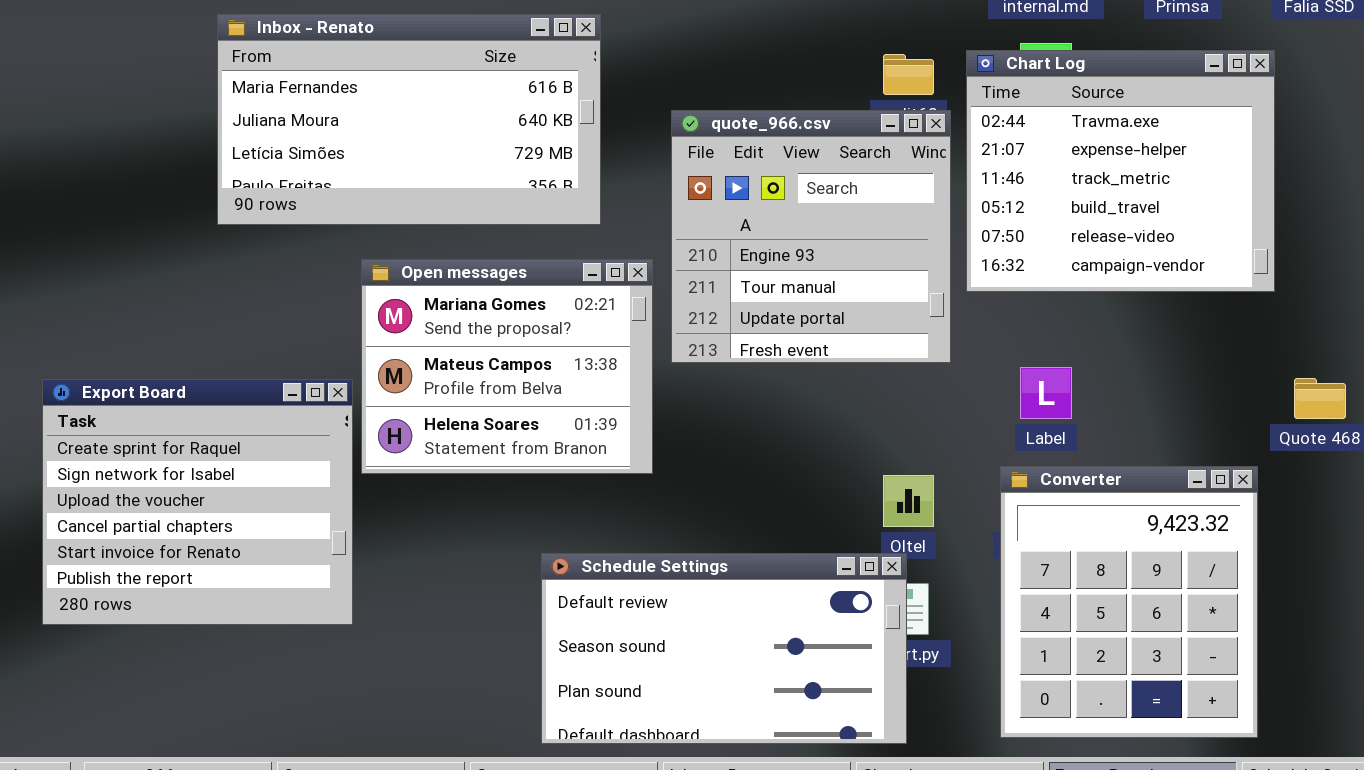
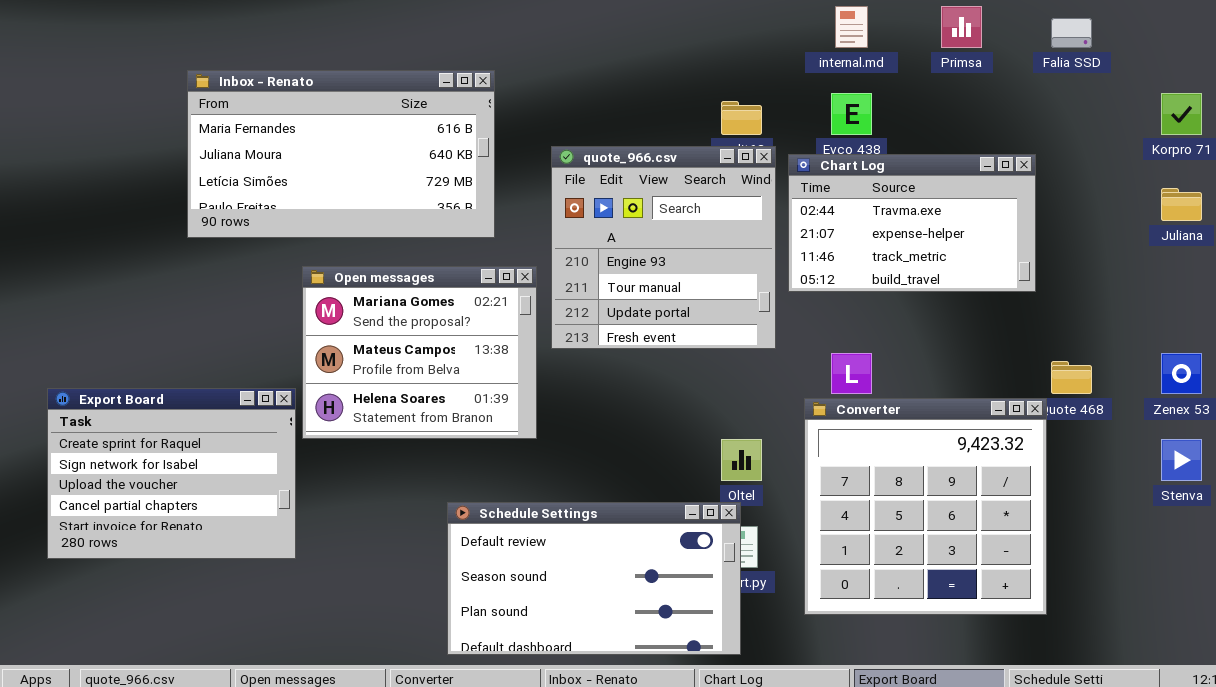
Chart Log: [966,50,1275,292] -> [788,154,1036,292], resized
Export Board: [42,379,353,625] -> [47,388,296,559], resized
Converter: [1000,466,1258,738] -> [804,398,1047,615], moved, resized

